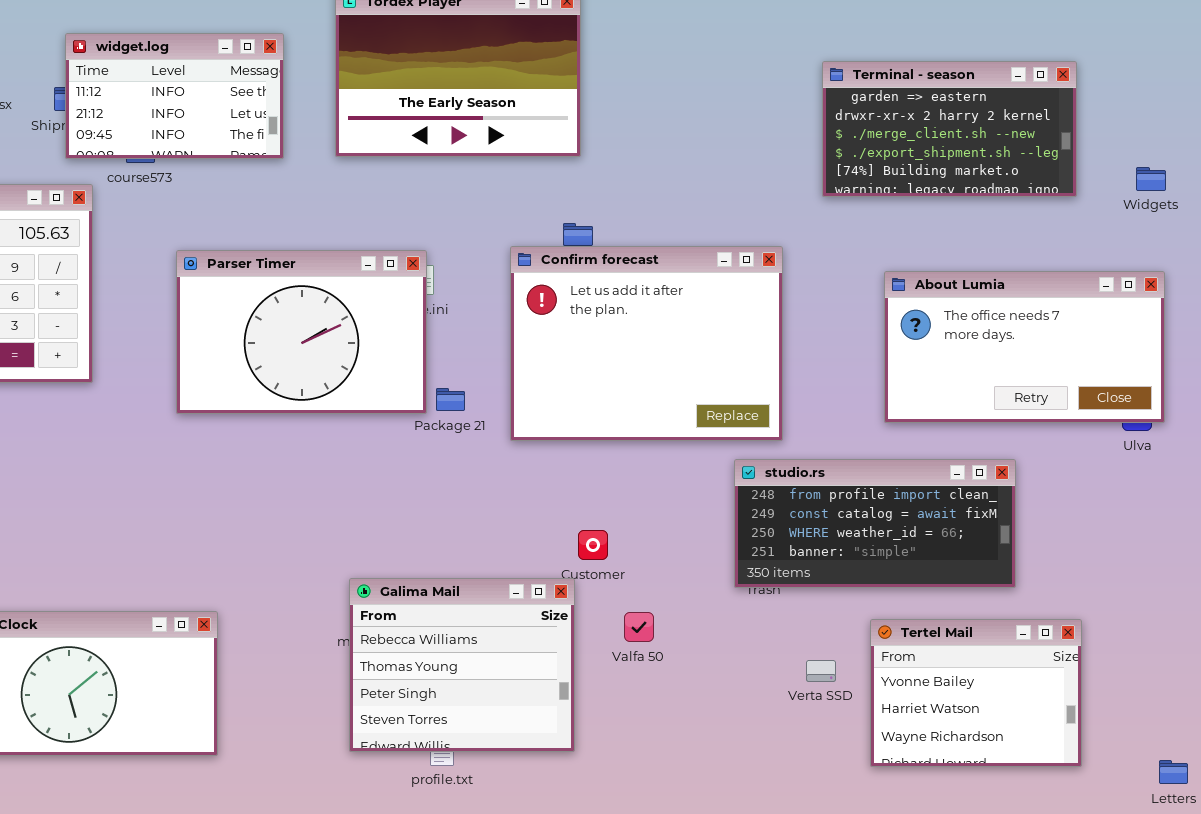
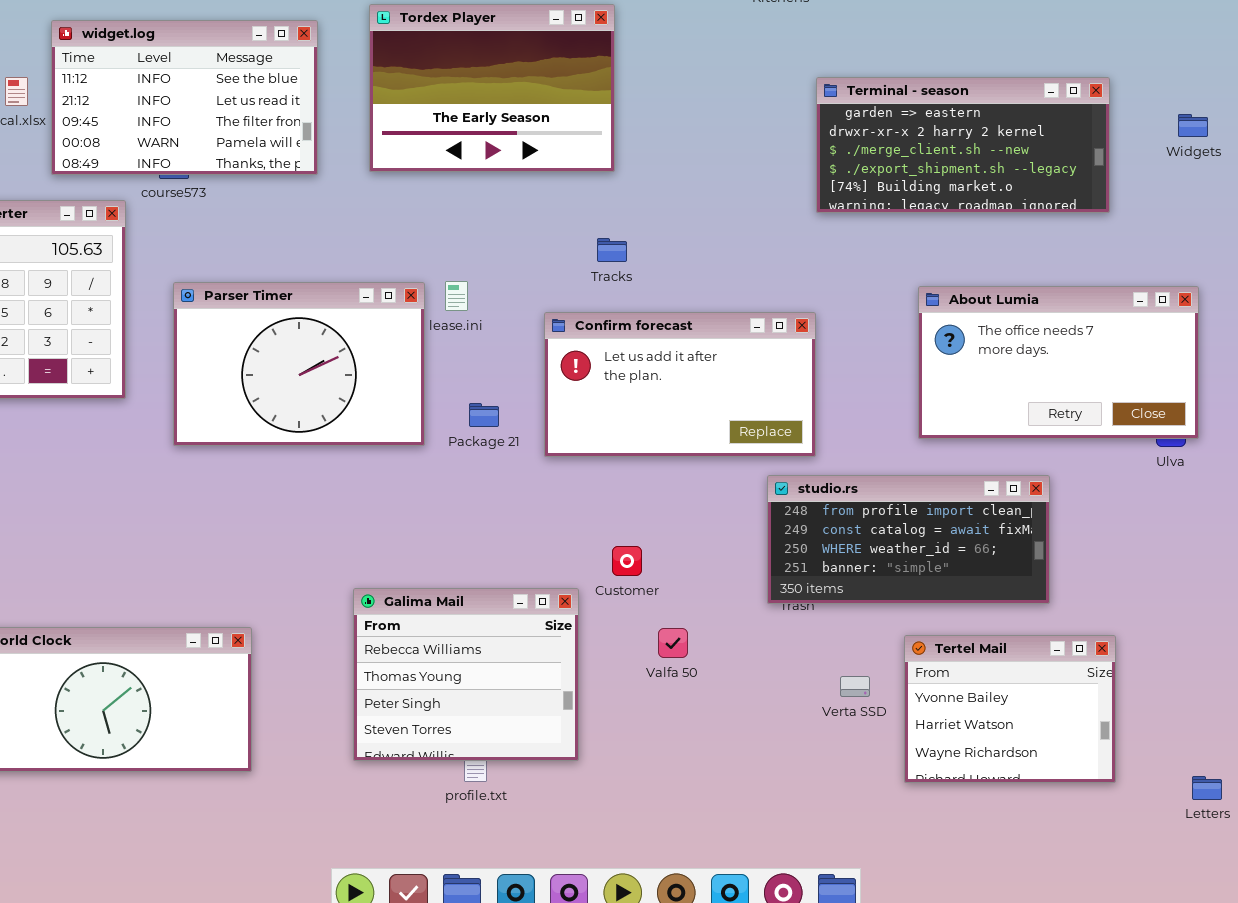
widget.log: [65,33,284,159] -> [51,20,318,175], resized
Terminal - season: [822,61,1077,197] -> [816,77,1110,213], resized
Widgets: [1136,167,1166,191] -> [1178,114,1208,137], moved
Confirm forecast: [510,246,783,441] -> [544,312,816,457], resized
Parser Timer: [176,250,427,414] -> [173,282,425,446], moved
Galima Mail: [349,578,575,752] -> [353,588,579,761], moved

